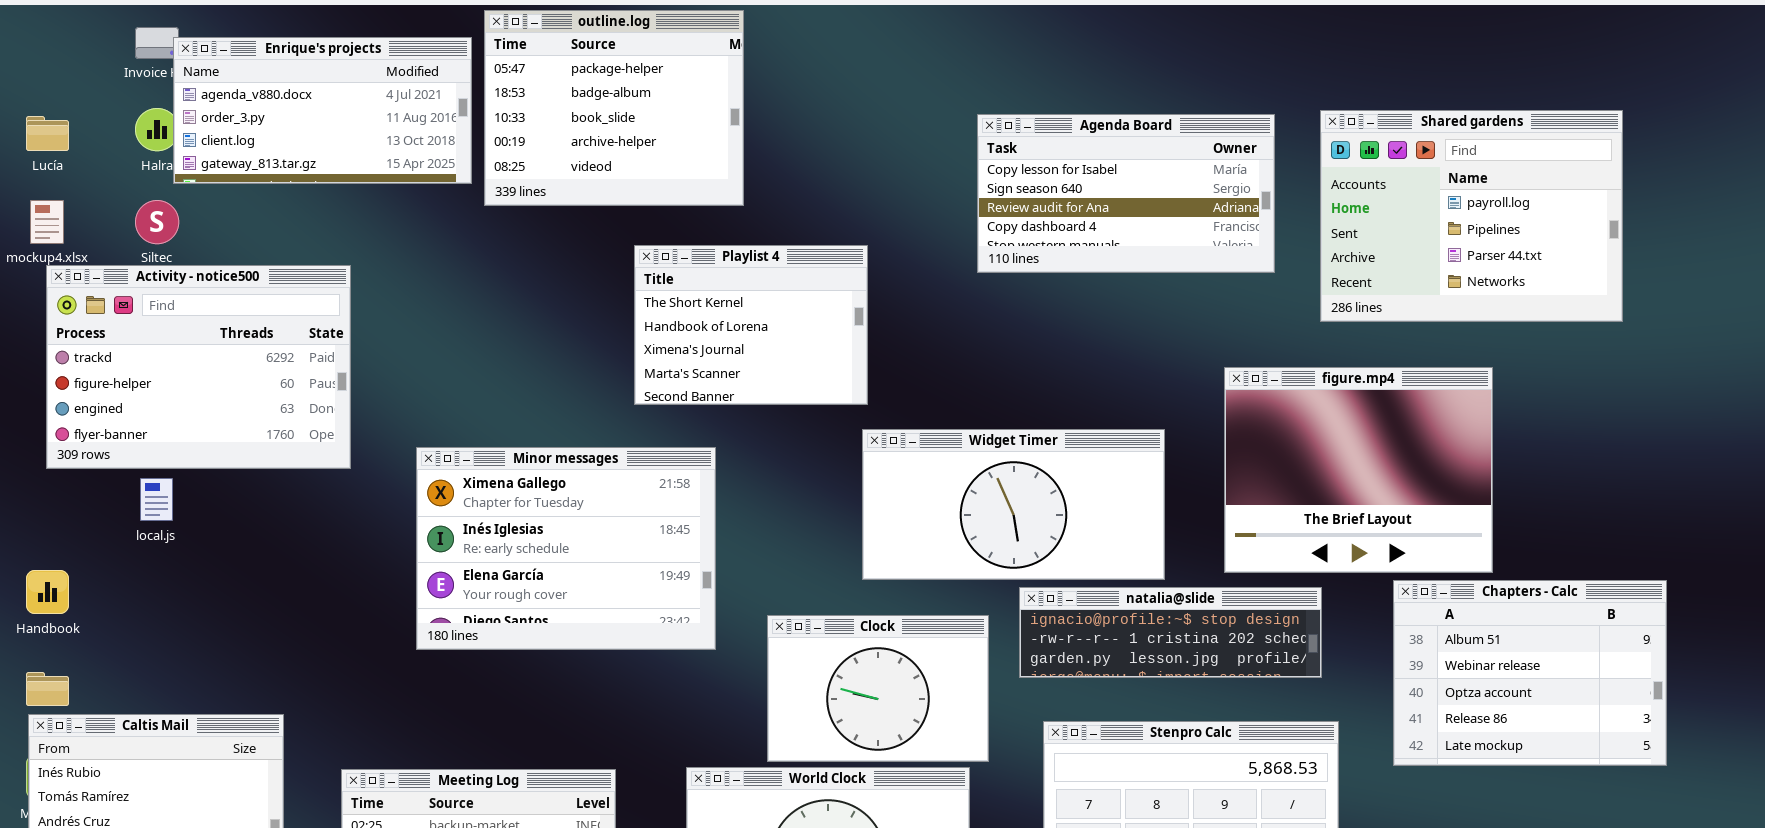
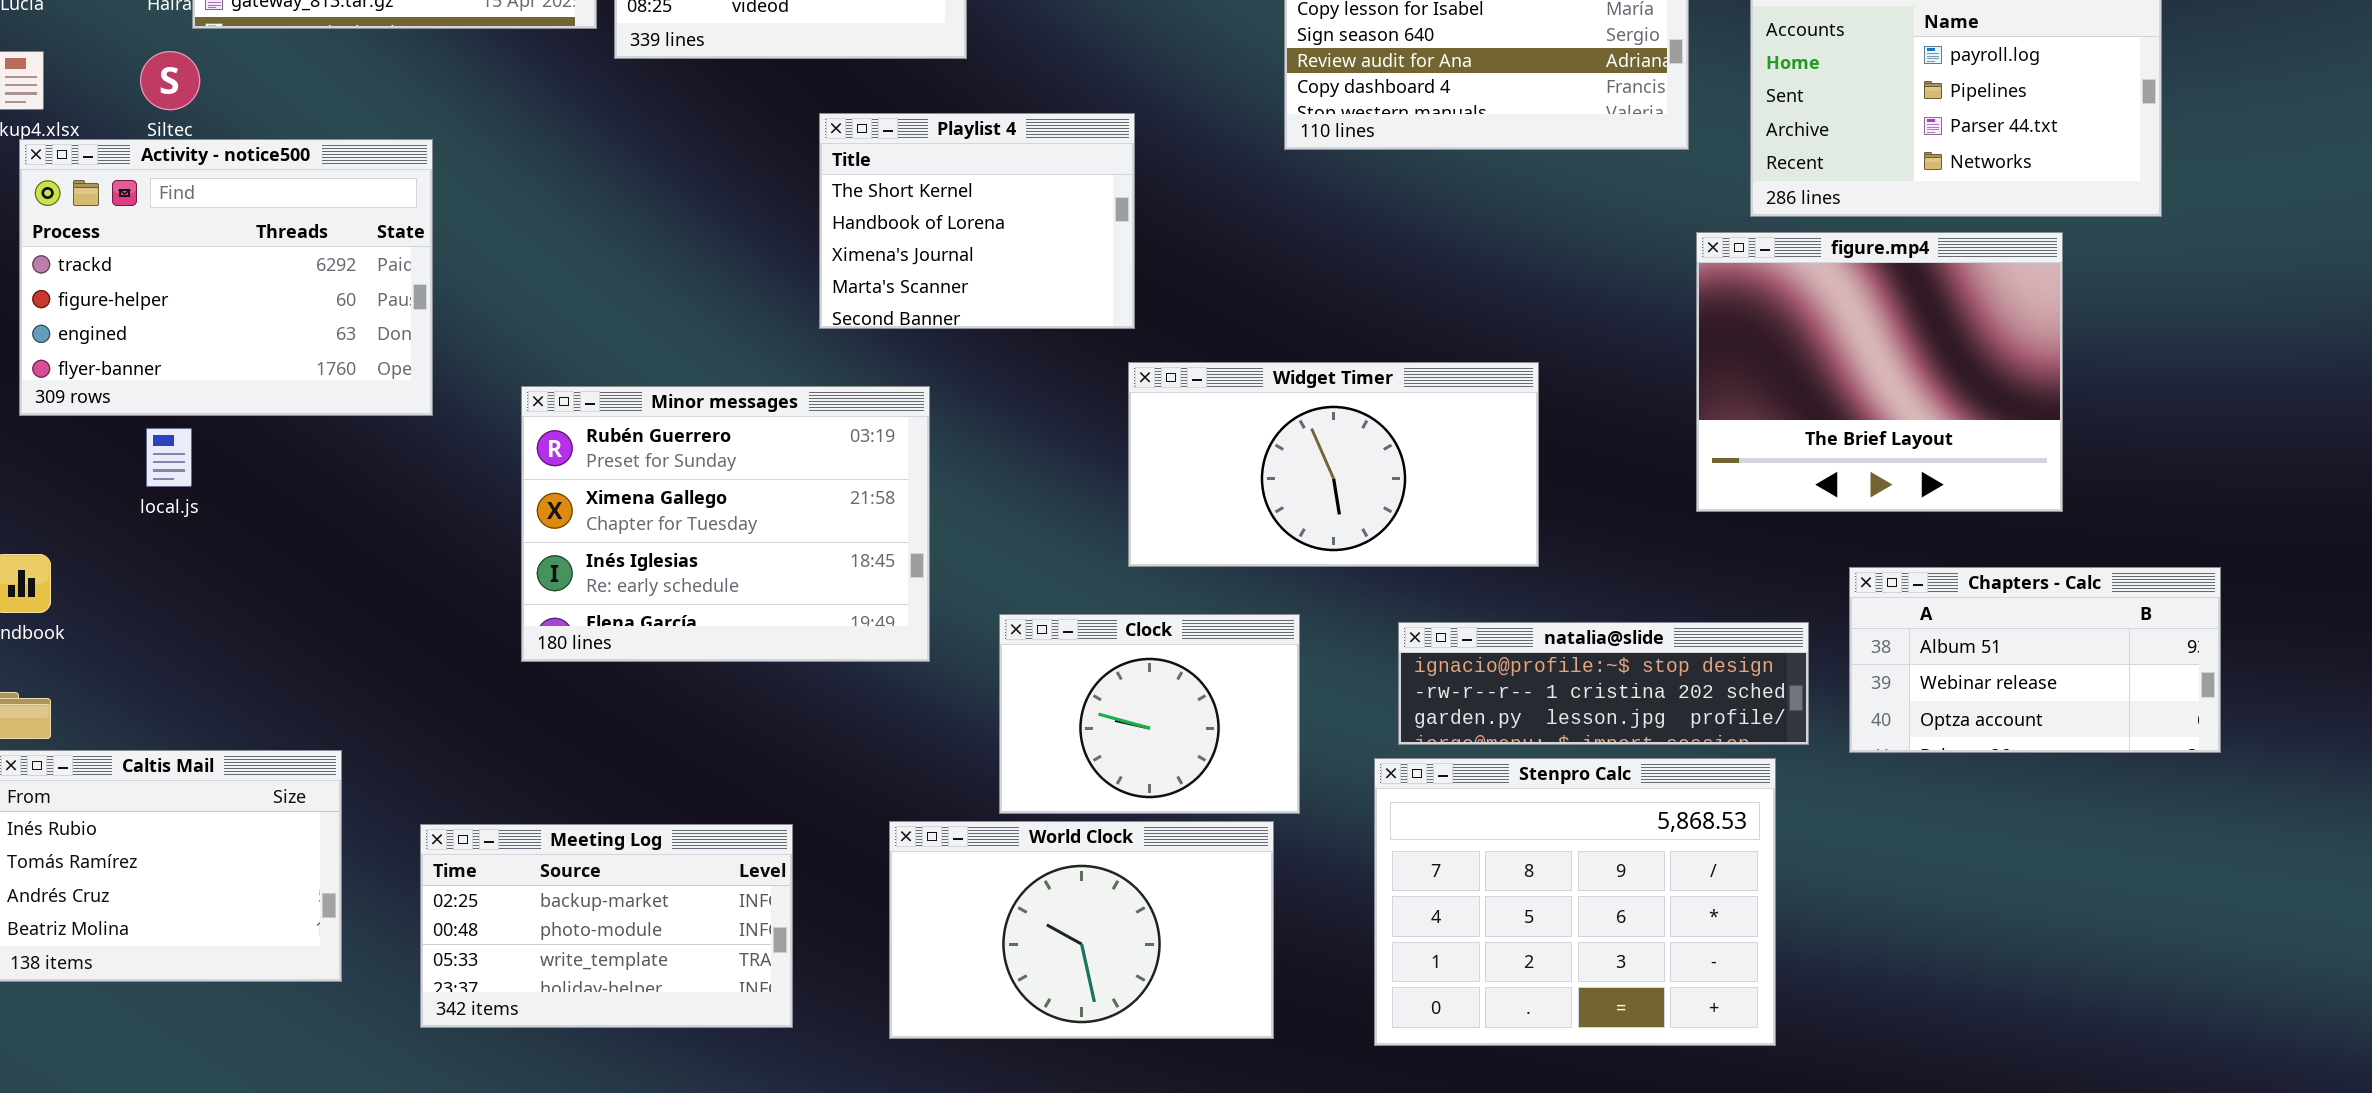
figure.mp4: [1224,367,1493,573] -> [1696,232,2063,512], moved
Minor messages: [416,447,716,650] -> [521,386,930,662], scrolled up 1 row
Chapters - Calc: [1393,580,1667,766] -> [1849,567,2221,753], resized
natalia@slide: [1019,587,1322,678] -> [1398,622,1809,745], moved

